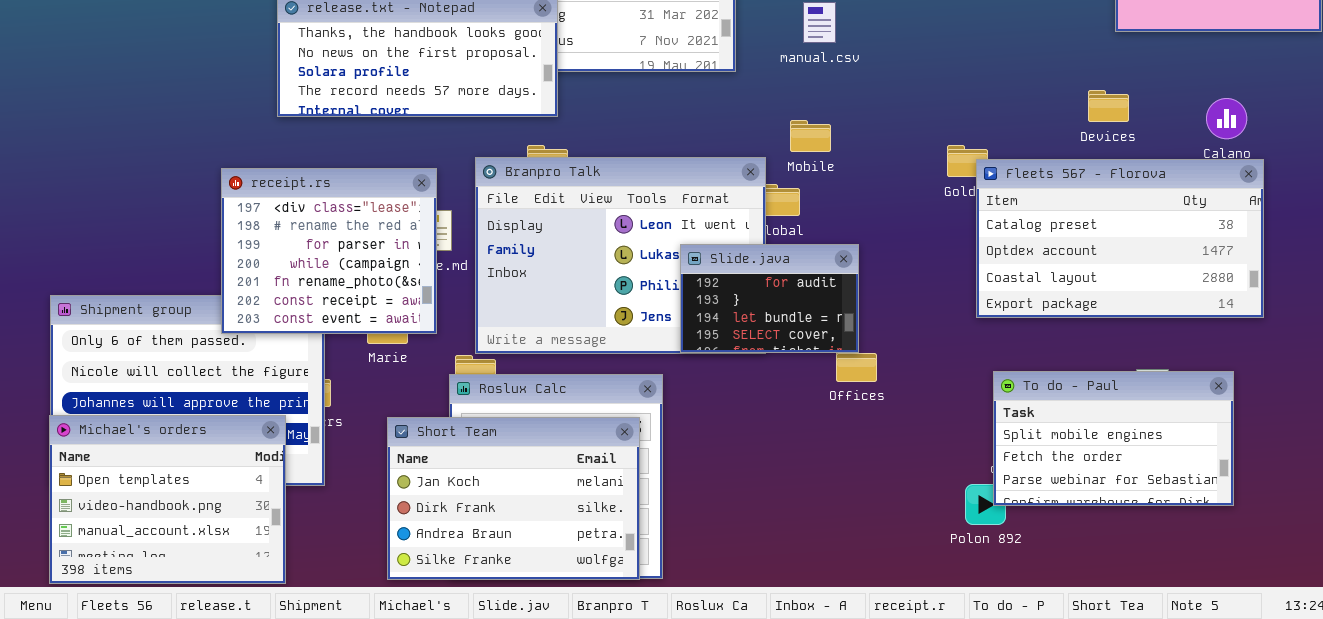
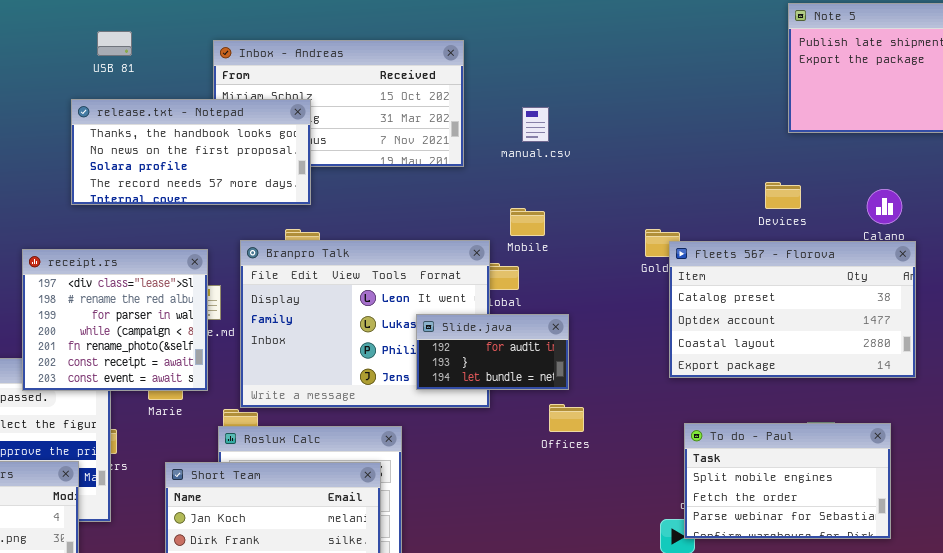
Slide.java: [680,244,859,353] -> [416,314,569,390], resized

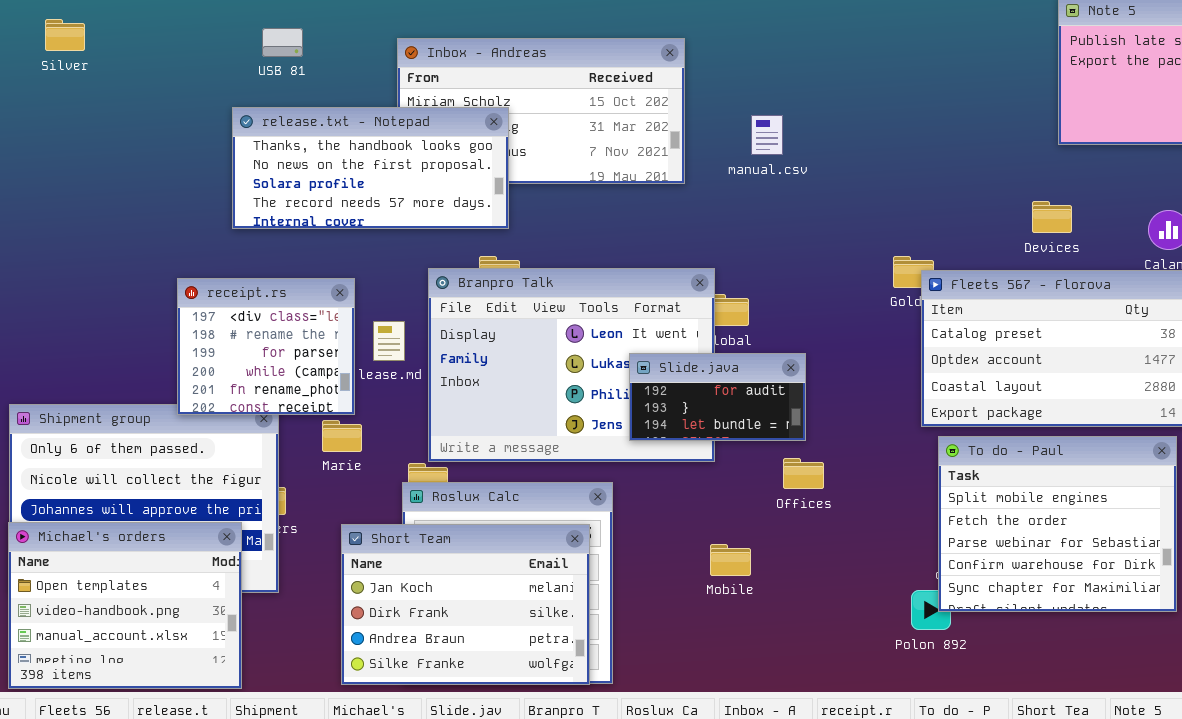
Mobile: [510,208,545,236] -> [710,544,751,576], moved
receipt.rs: [22,249,208,391] -> [177,278,355,415], resized
To do - Paul: [684,423,891,539] -> [938,436,1177,612], resized

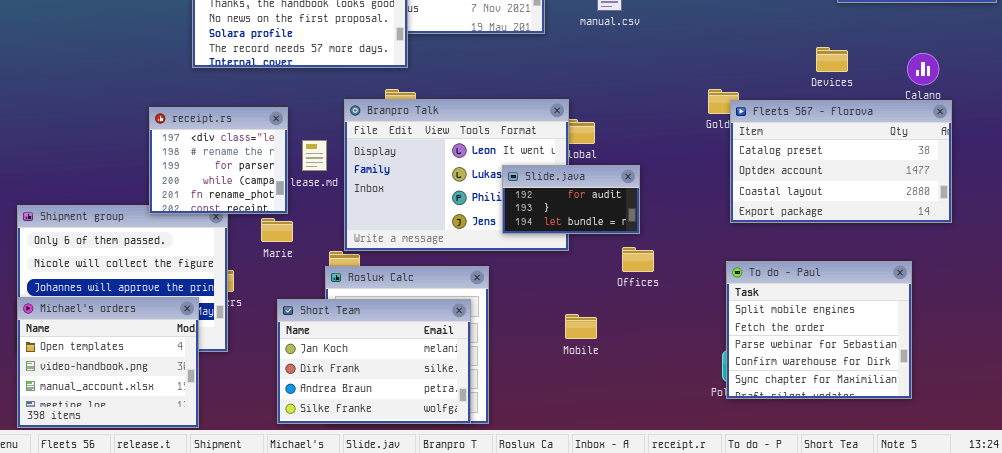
To do - Paul: [938,436,1177,612] -> [726,261,912,399], moved

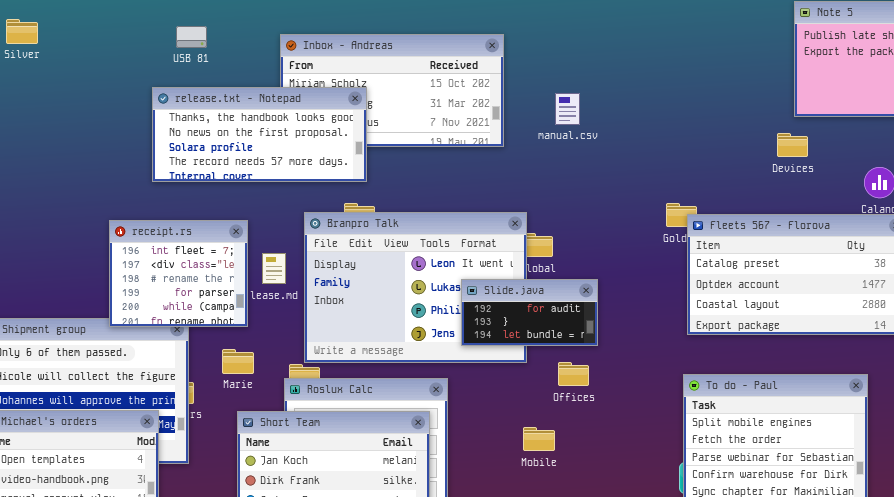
Devices: [816,47,848,72] -> [777,133,808,157], moved
receipt.rs: [149,107,288,214] -> [109,220,248,327], scrolled up 1 row
Marie: [261,218,293,242] -> [222,349,254,374], moved
Offices: [622,247,654,272] -> [558,362,589,386], moved

